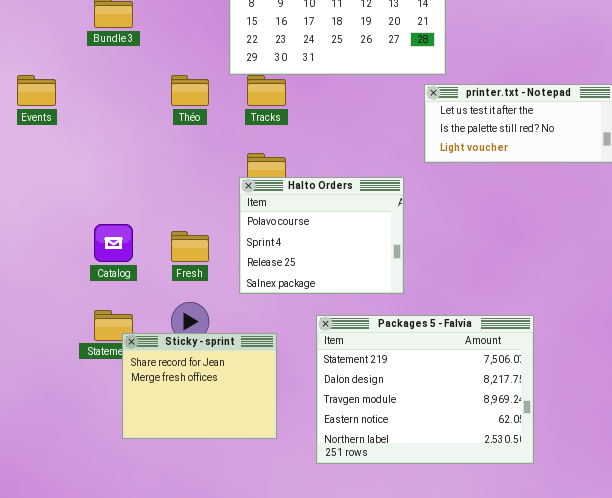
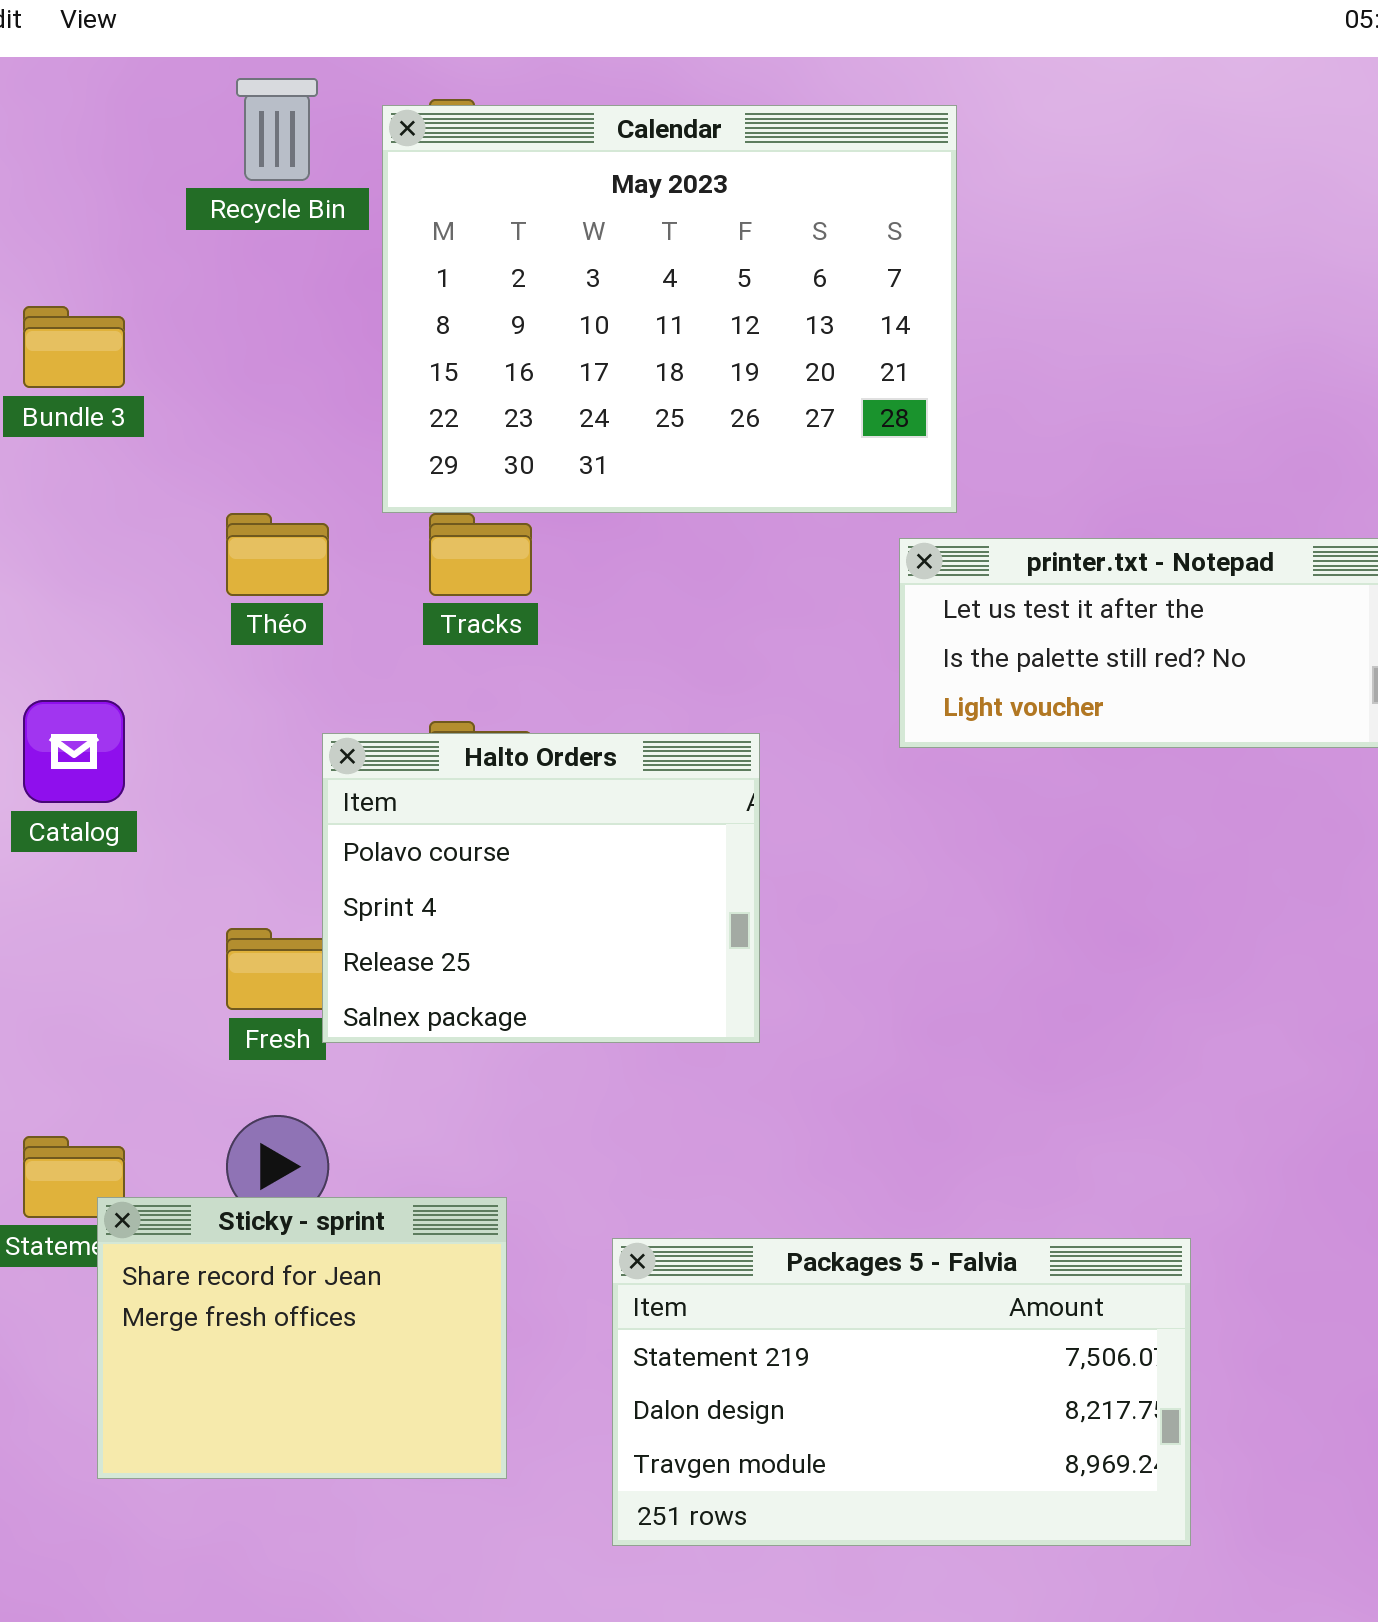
Halto Orders: [239,177,404,294] -> [322,733,760,1043], moved
Catalog: [94,224,133,262] -> [23,700,125,803], moved
Packages 5 - Falvia: [316,315,534,464] -> [612,1238,1191,1546], resized

